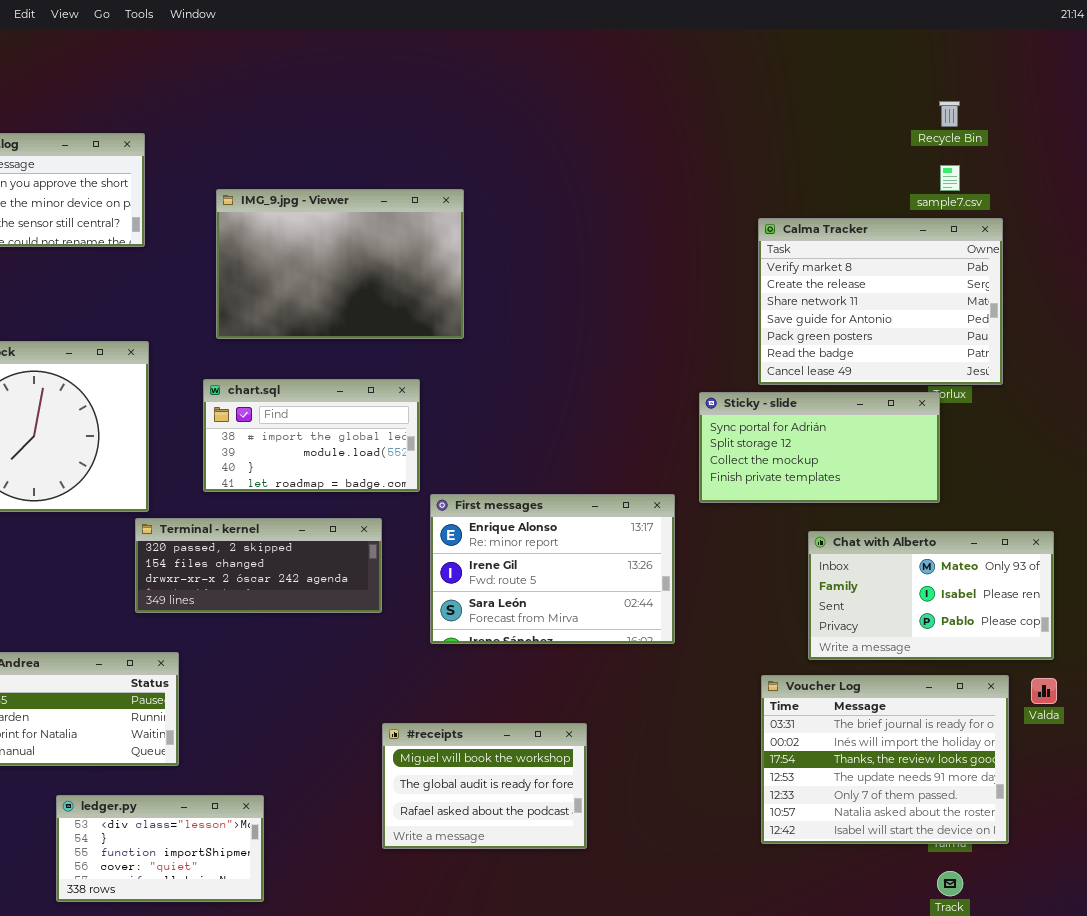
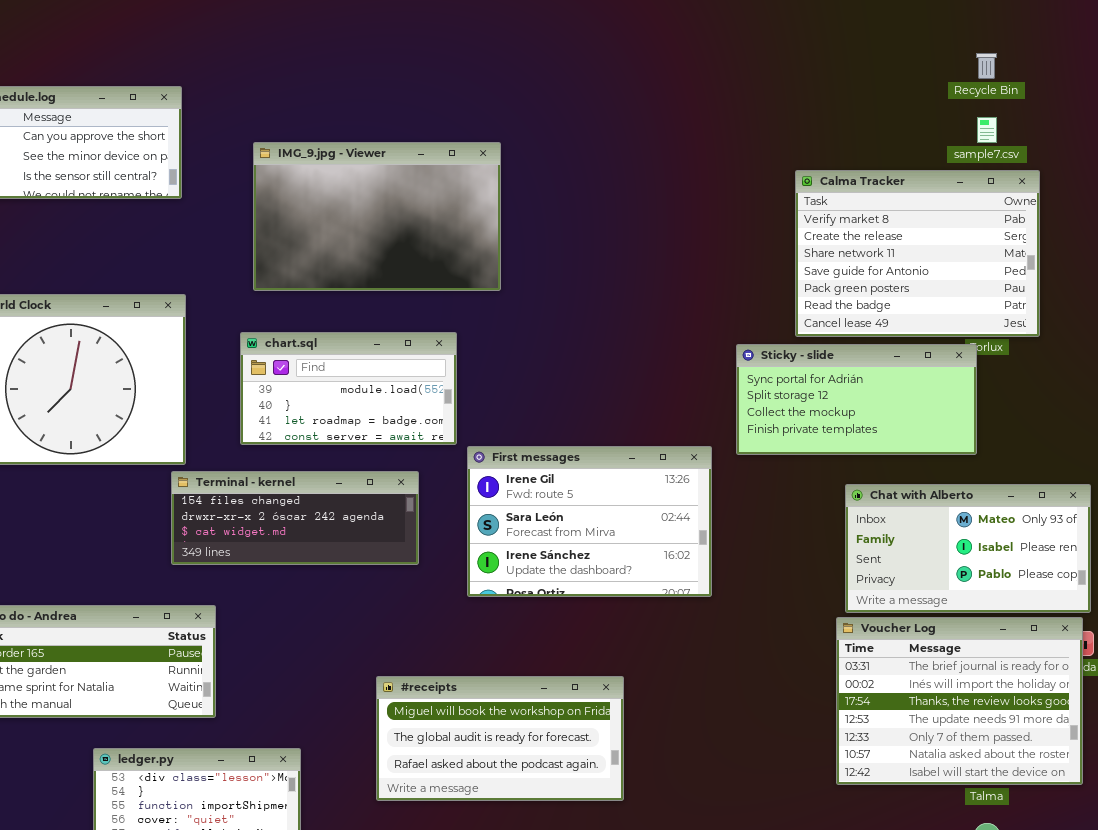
chart.sql: [203,379,420,492] -> [240,332,457,445], scrolled down 1 row
First messages: [430,494,675,644] -> [467,446,712,597], scrolled down 1 row
Terminal - kernel: [135,518,382,613] -> [171,471,419,565], scrolled down 1 row
Voucher Log: [761,675,1009,844] -> [836,617,1083,785], moved
#receipts: [382,723,587,849] -> [376,676,624,801], resized

